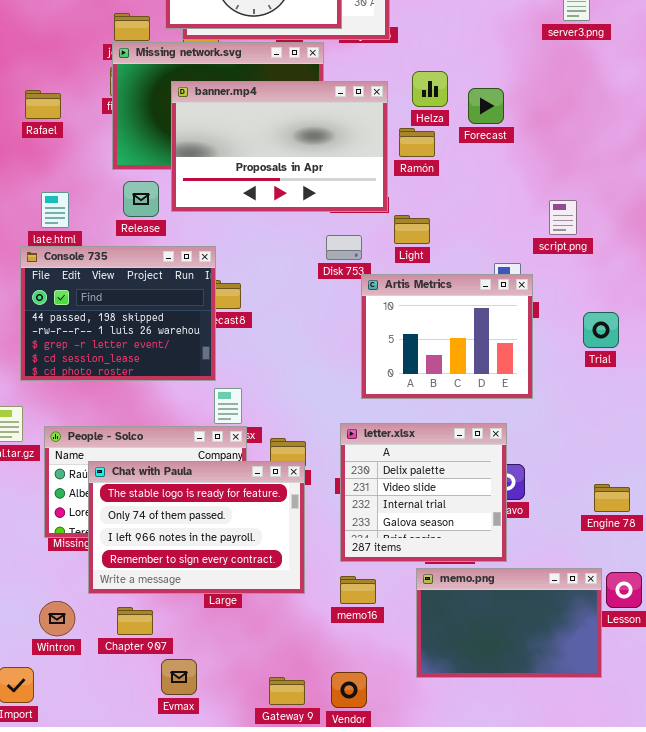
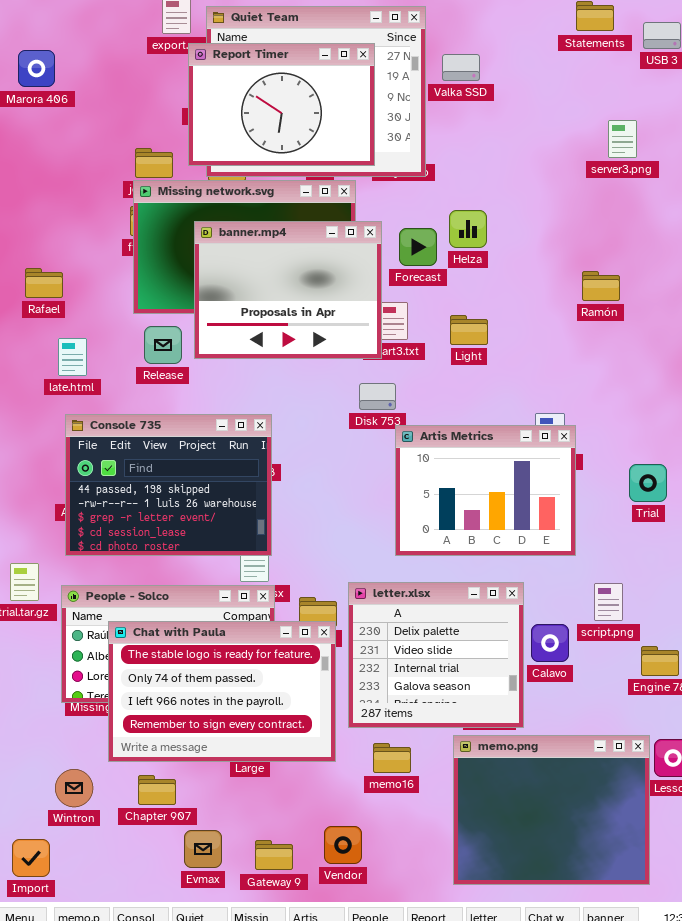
banner.mp4: [171,81,388,212] -> [194,221,382,359], resized
Forecast: [468,88,504,124] -> [399,228,437,266], moved
Rafael: [25,90,61,119] -> [25,268,63,298], moved
Ramón: [399,128,435,157] -> [582,271,620,301], moved
script.png: [549,200,577,235] -> [594,583,623,621], moved
Light: [394,215,430,244] -> [450,315,488,345], moved
Console 735: [20,246,216,381] -> [65,414,272,556], moved
letter.xlsx: [340,423,507,562] -> [348,582,524,728], moved
memo.png: [416,568,602,678] -> [453,735,650,885], resized
Vendor: [331,672,367,708] -> [324,826,362,864], moved
Gateway 9: [269,677,305,705] -> [255,840,293,870], moved

